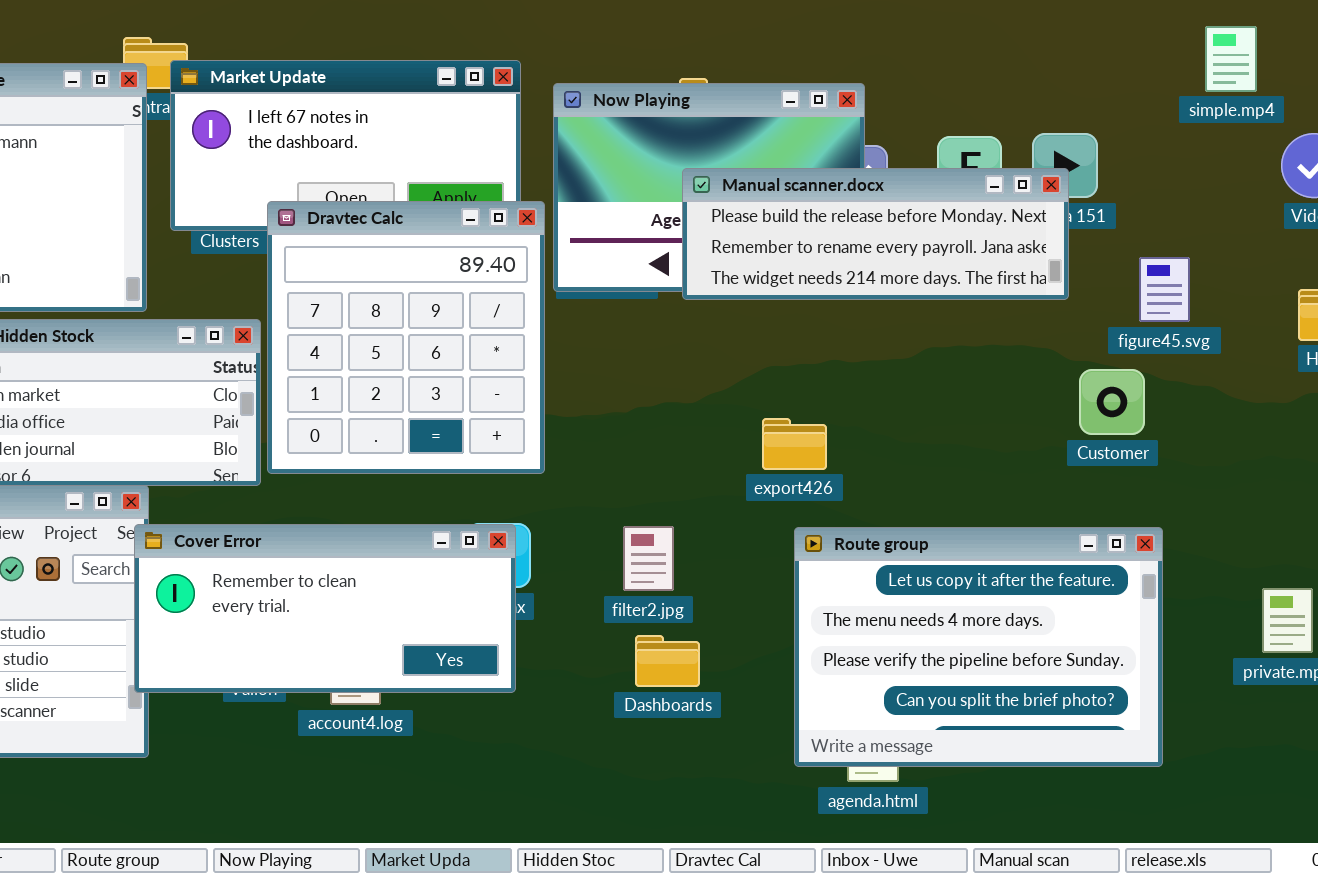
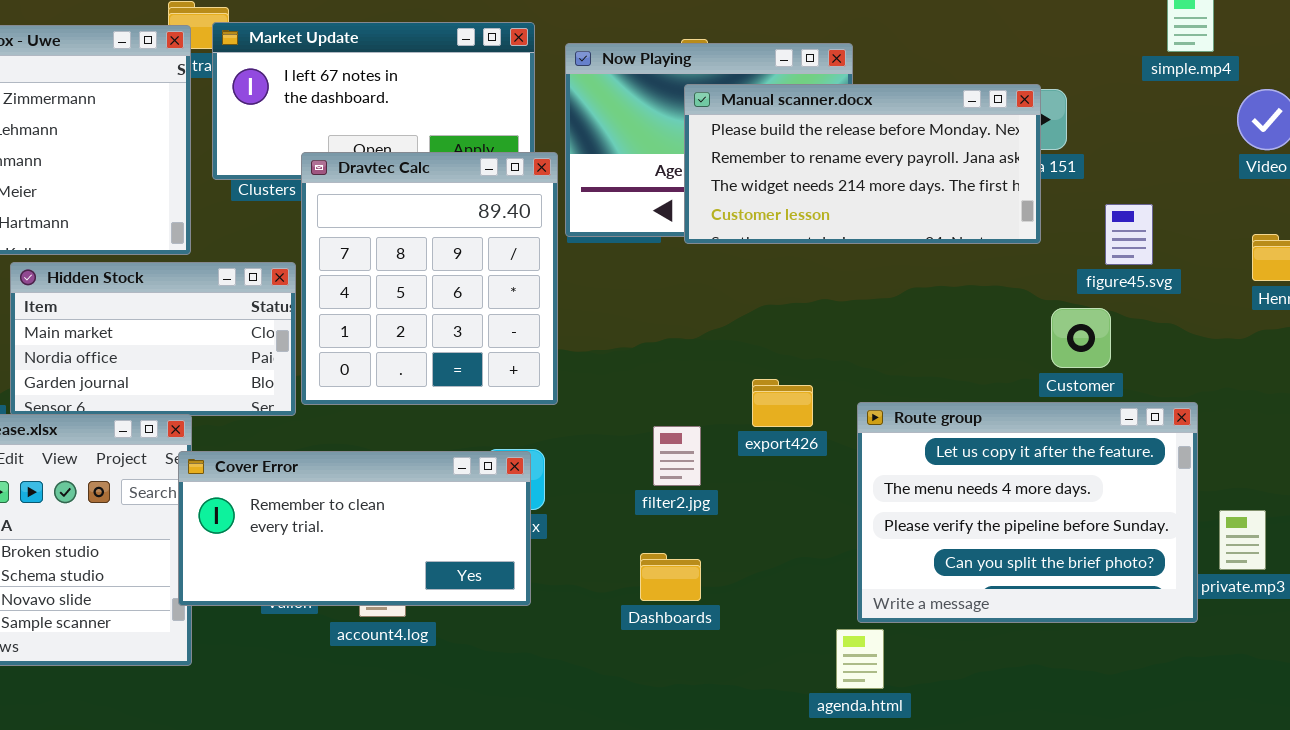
Manual scanner.docx: [682,168,1069,300] -> [684,84,1041,244], resized
export426: [762,418,827,470] -> [752,379,813,427], moved
filter2.jpg: [623,526,674,591] -> [653,426,701,486], moved
Route group: [794,527,1163,767] -> [857,402,1198,623], moved

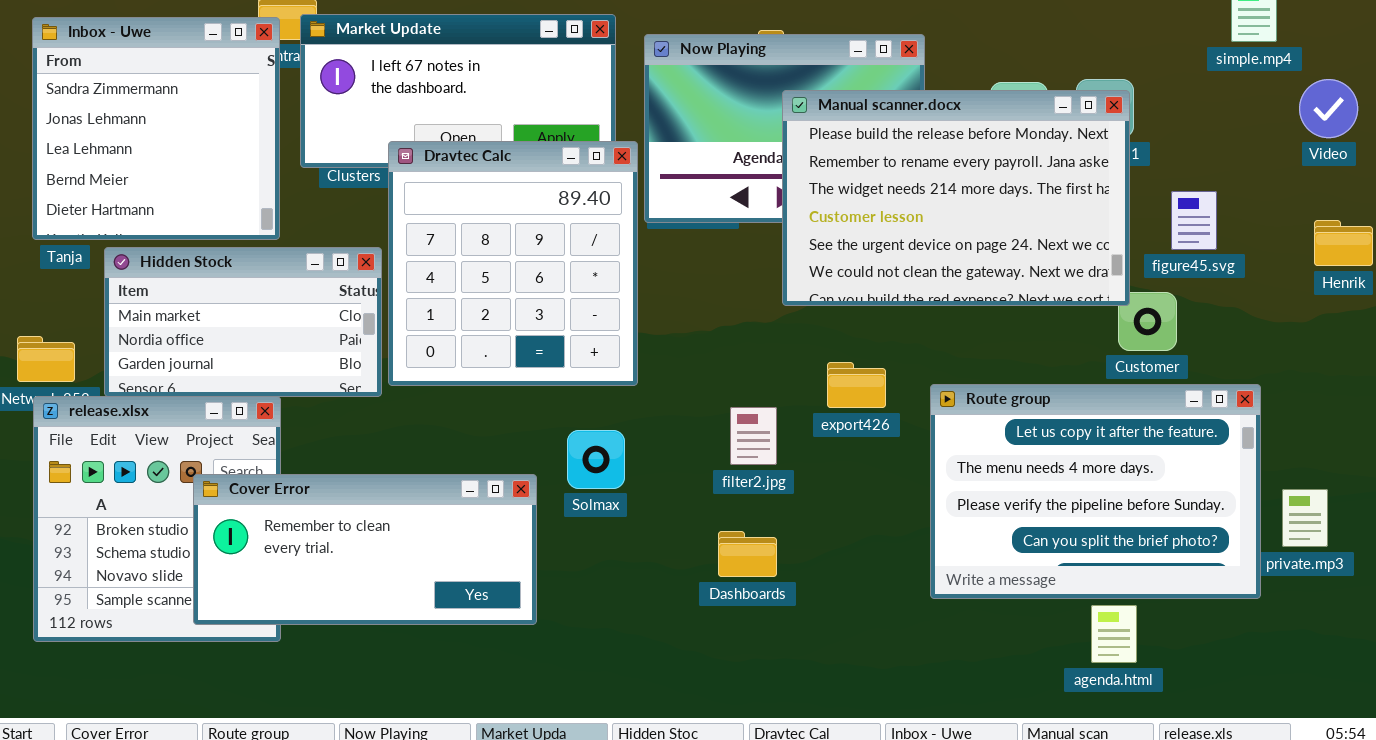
Manual scanner.docx: [684,84,1041,244] -> [782,90,1130,306], moved, resized
Cover Error: [178,451,531,606] -> [193,474,537,625], moved
agenda.html: [836,629,884,689] -> [1091,605,1137,663], moved

